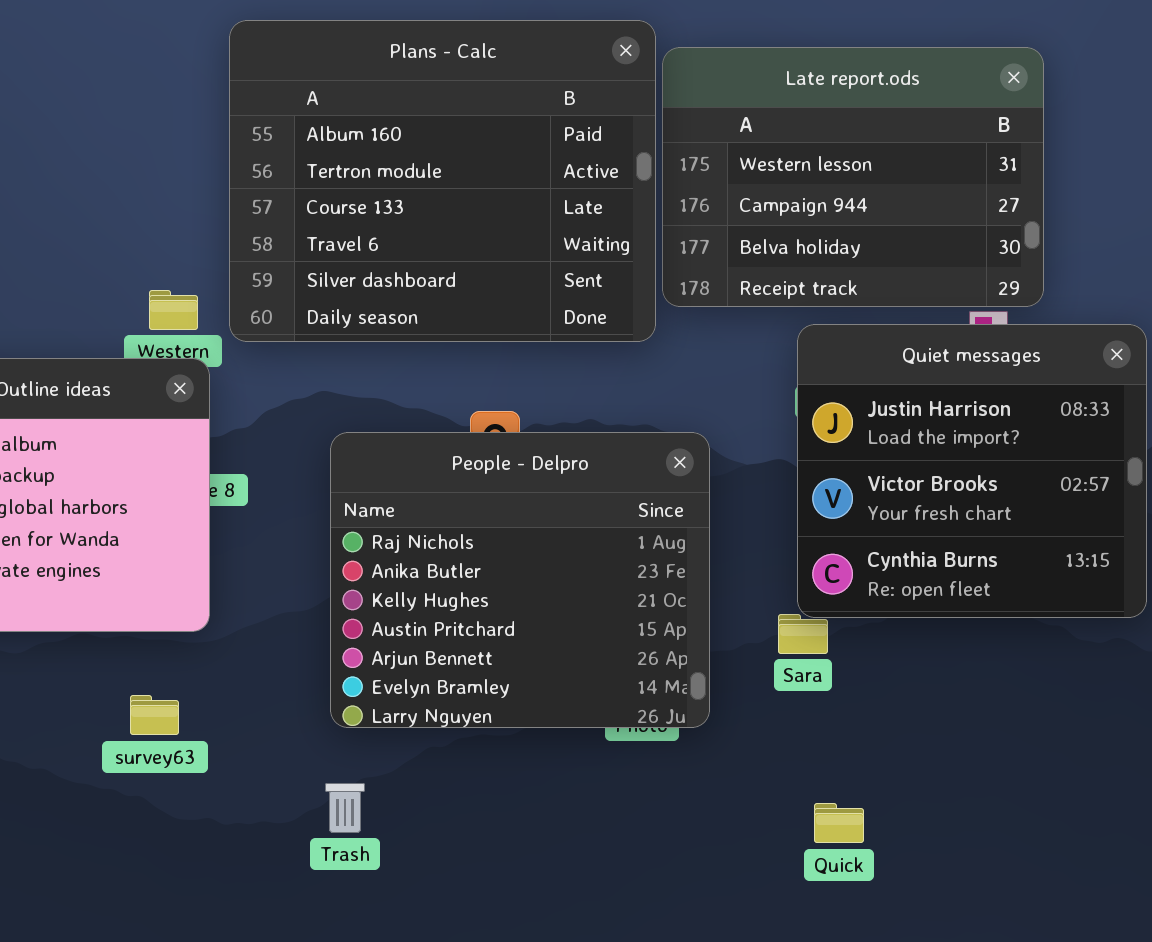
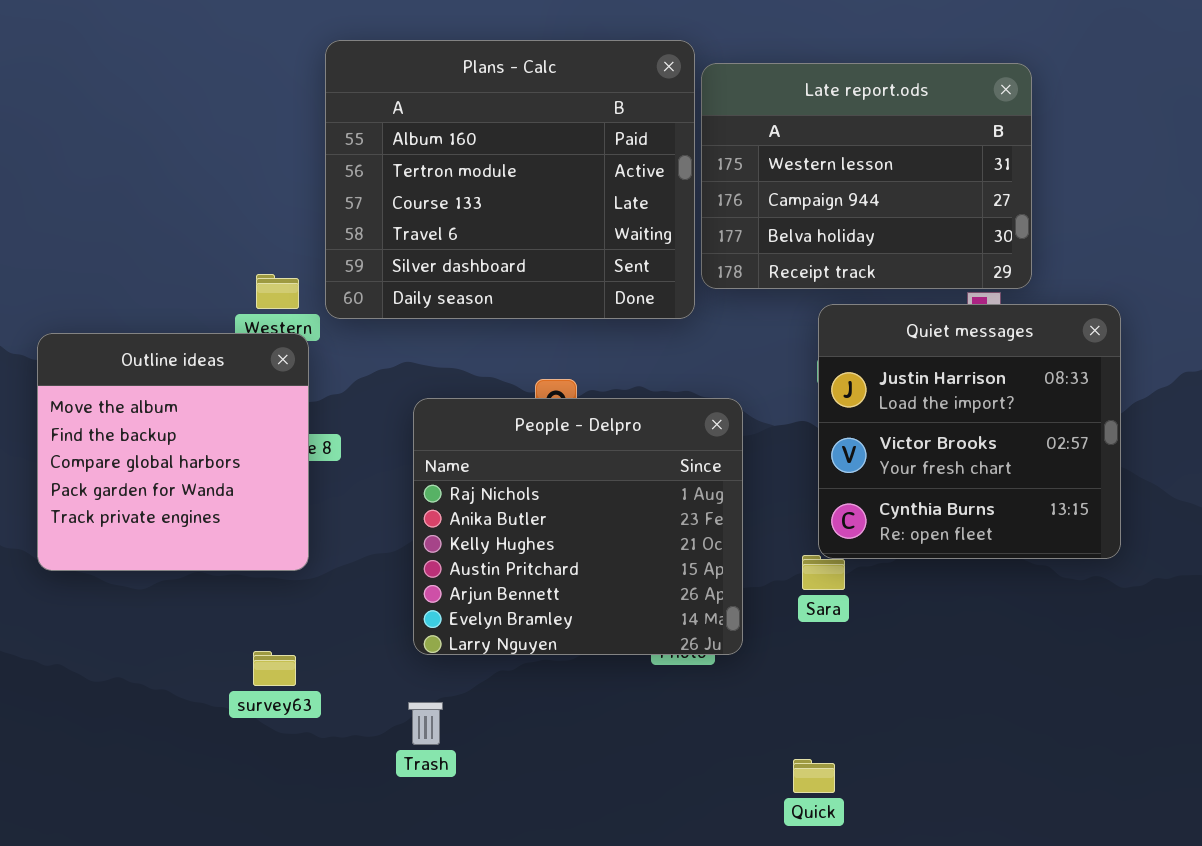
survey63: [130,695,179,735] -> [253,651,296,686], moved
Quick: [814,803,864,843] -> [793,759,835,793], moved

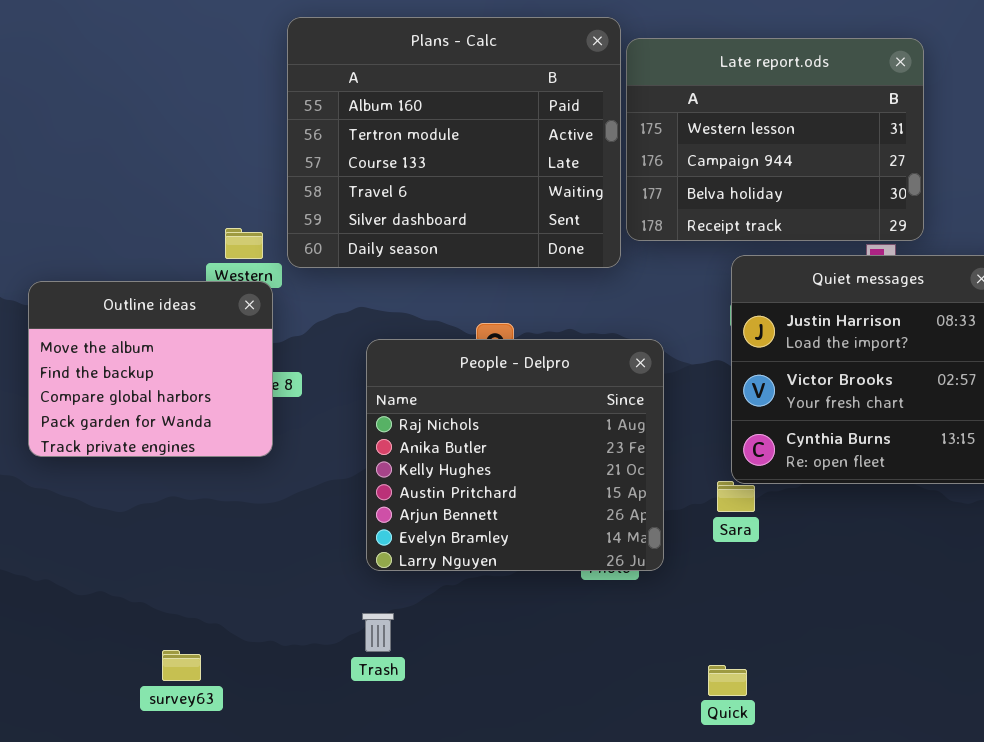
Outline ideas: [37,333,309,571] -> [28,281,273,457], resized
survey63: [253,651,296,686] -> [162,650,201,681], moved

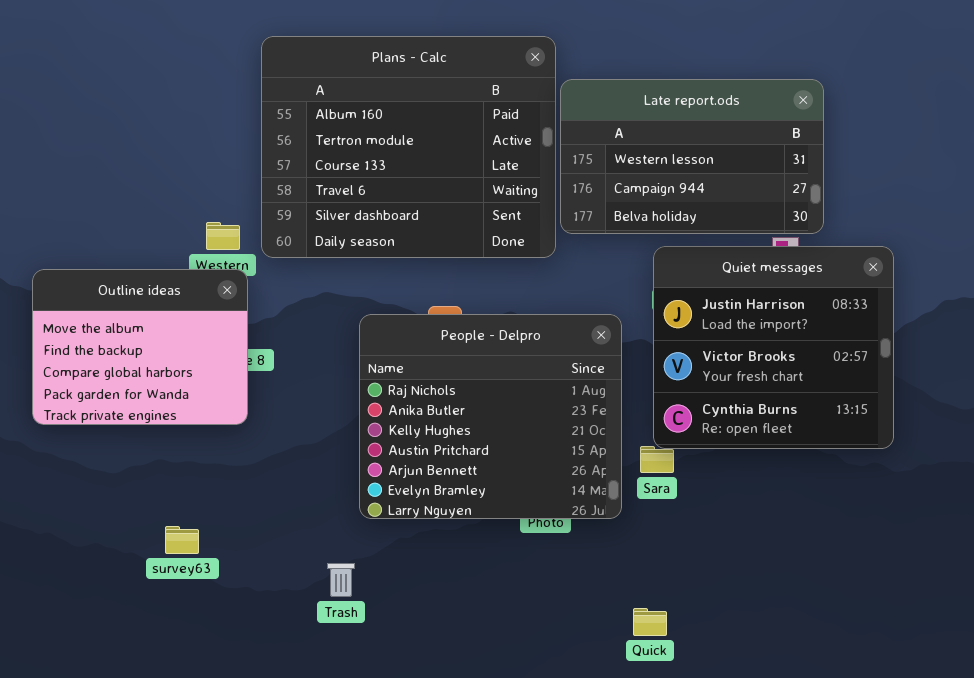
Late report.ods: [626,38,924,241] -> [560,79,824,234], resized
People - Delpro: [366,339,664,571] -> [359,314,622,519], moved
survey63: [162,650,201,681] -> [165,526,199,554], moved

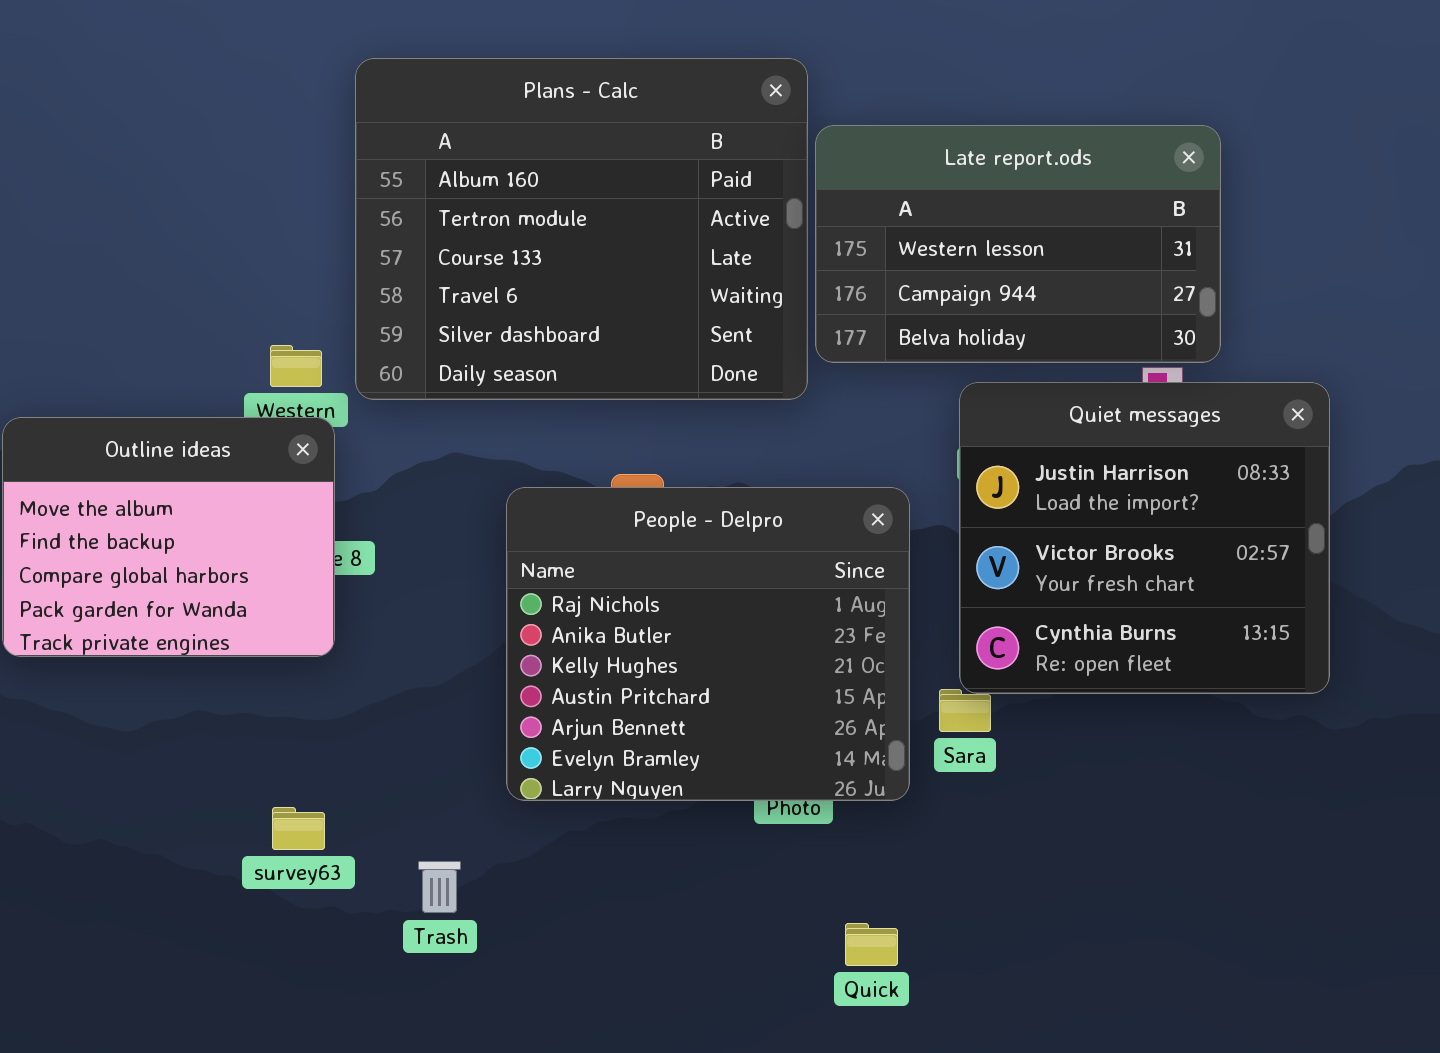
survey63: [165,526,199,554] -> [272,807,325,850], moved
Trash: [327,563,355,597] -> [418,861,461,913], moved
Quick: [633,608,667,636] -> [845,923,898,966], moved

